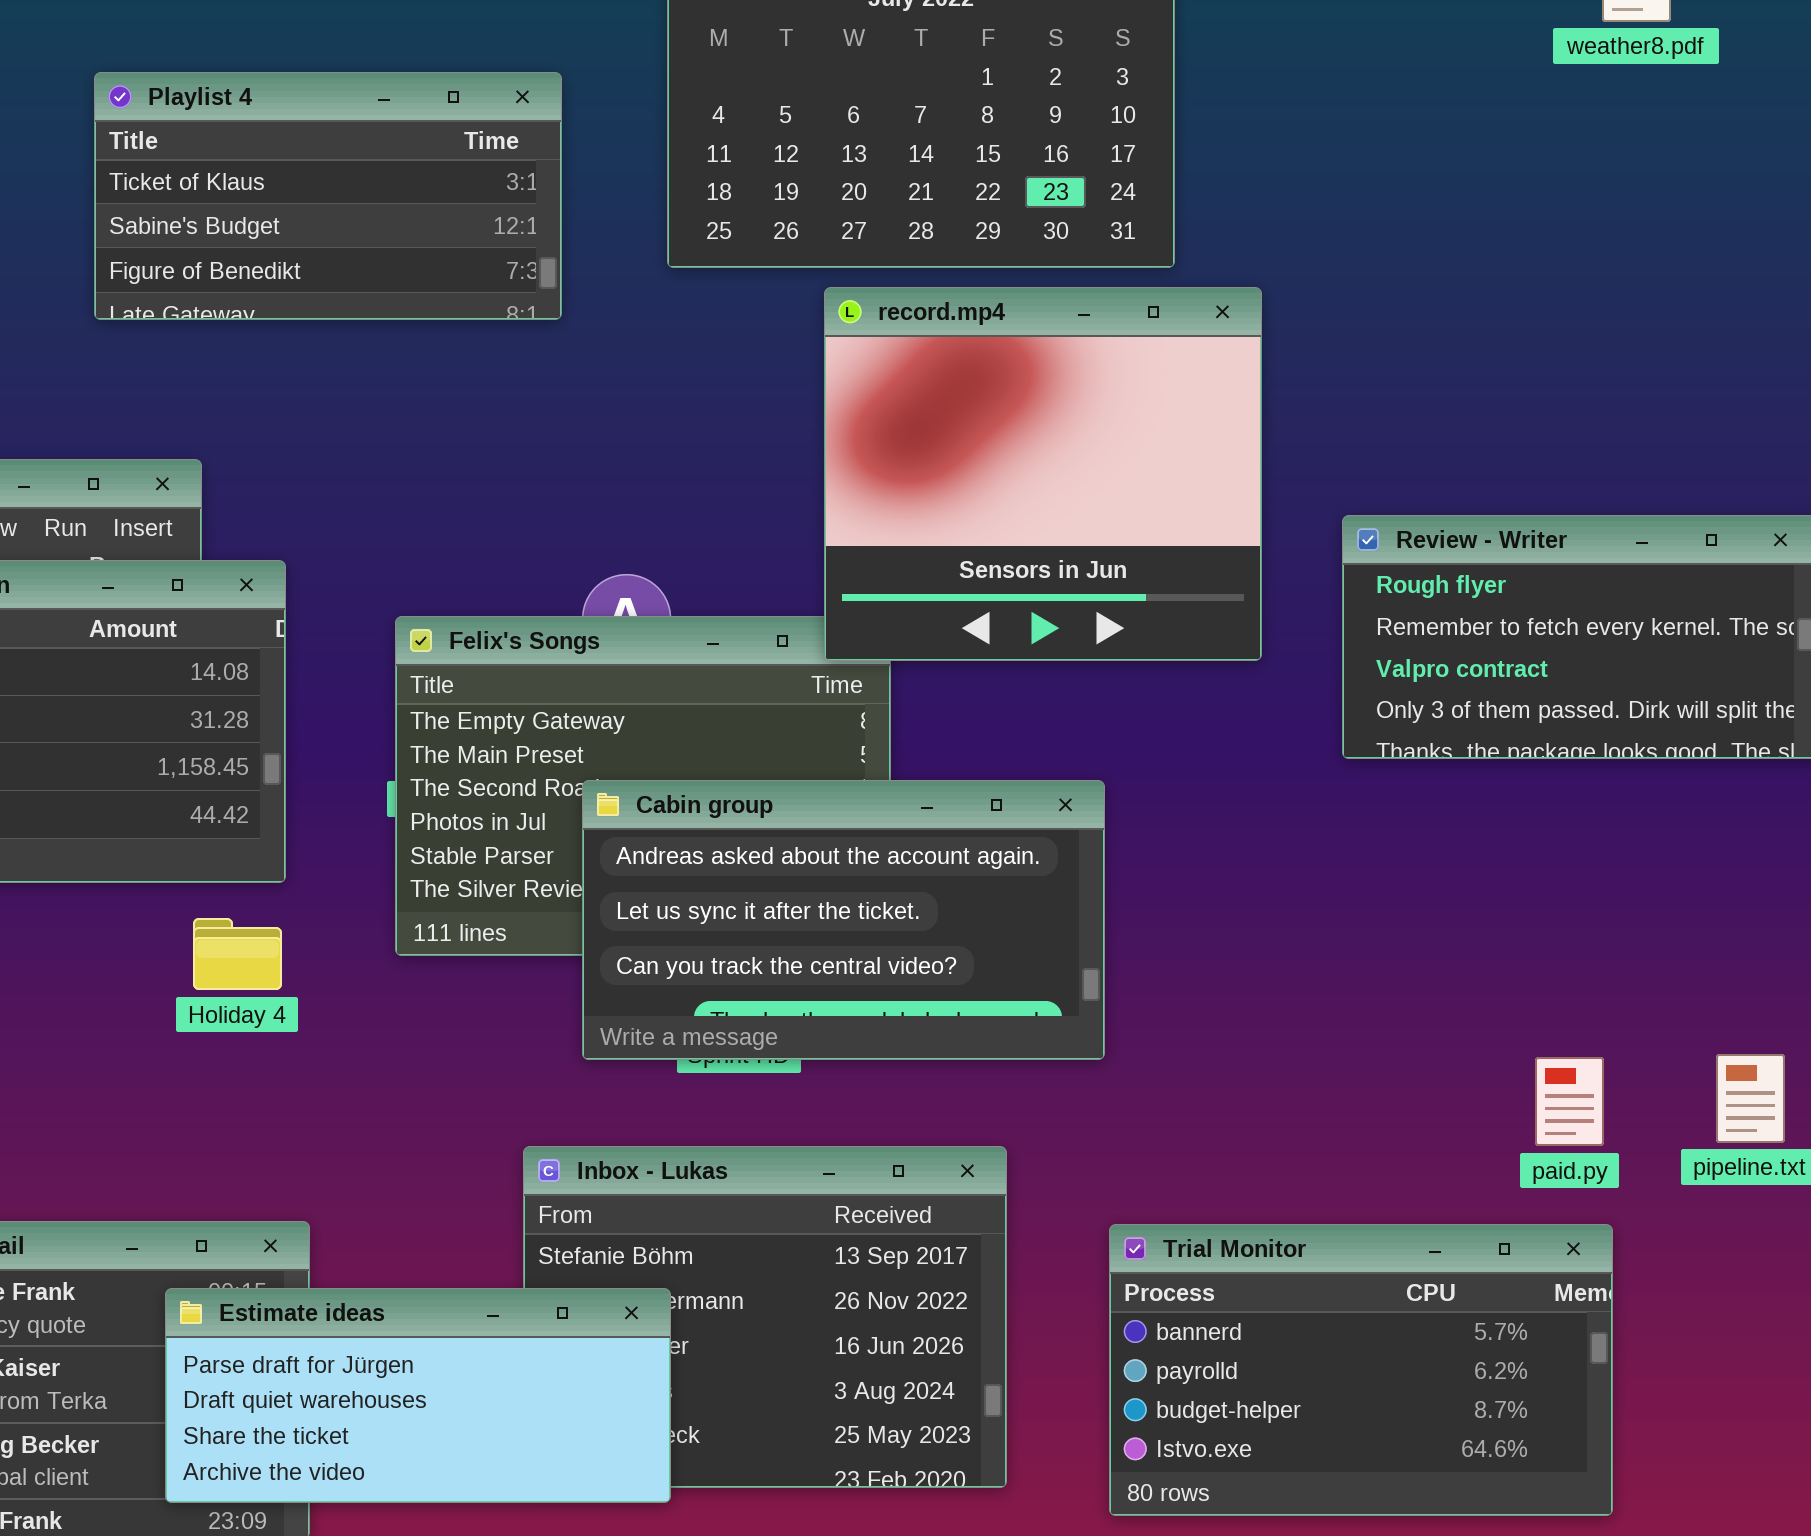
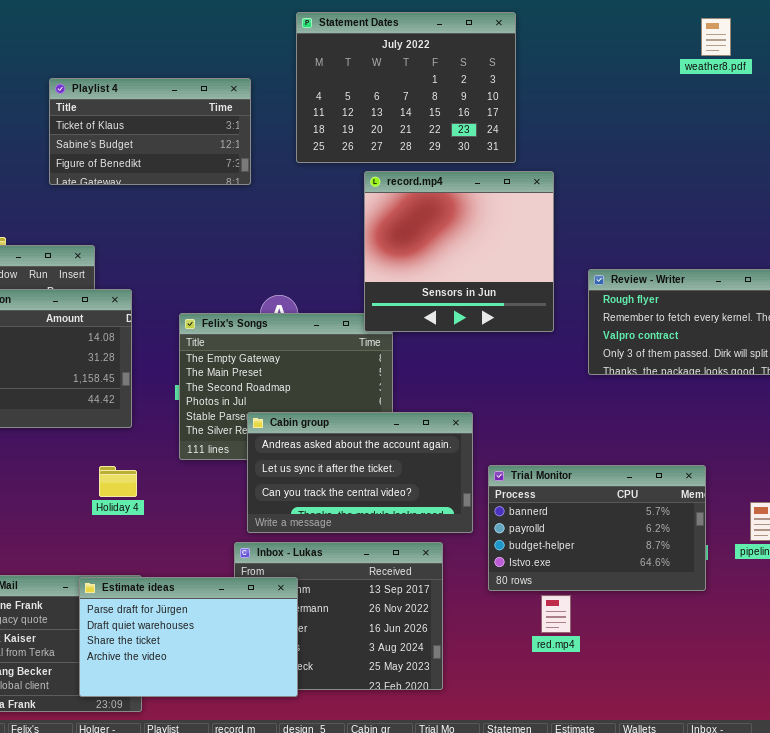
Cabin group: [582,780,1105,1060] -> [247,412,473,533], moved
Holiday 4: [193,918,282,990] -> [99,466,137,497], moved
Trial Monitor: [1109,1224,1613,1516] -> [488,465,706,591], moved
Estimate ideas: [165,1288,671,1503] -> [79,577,298,697], resized

